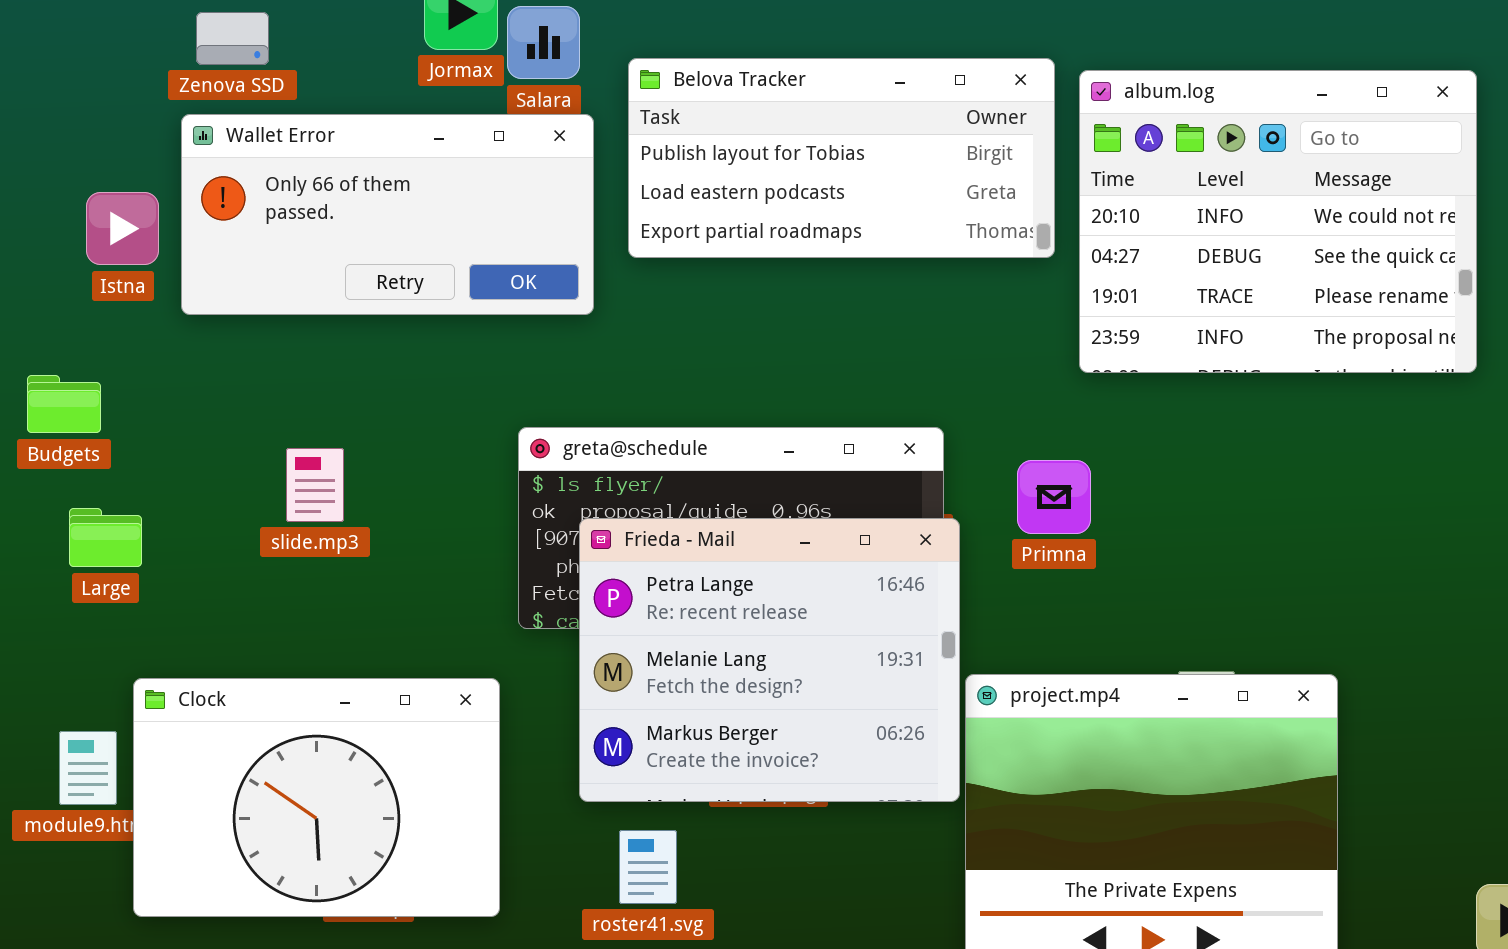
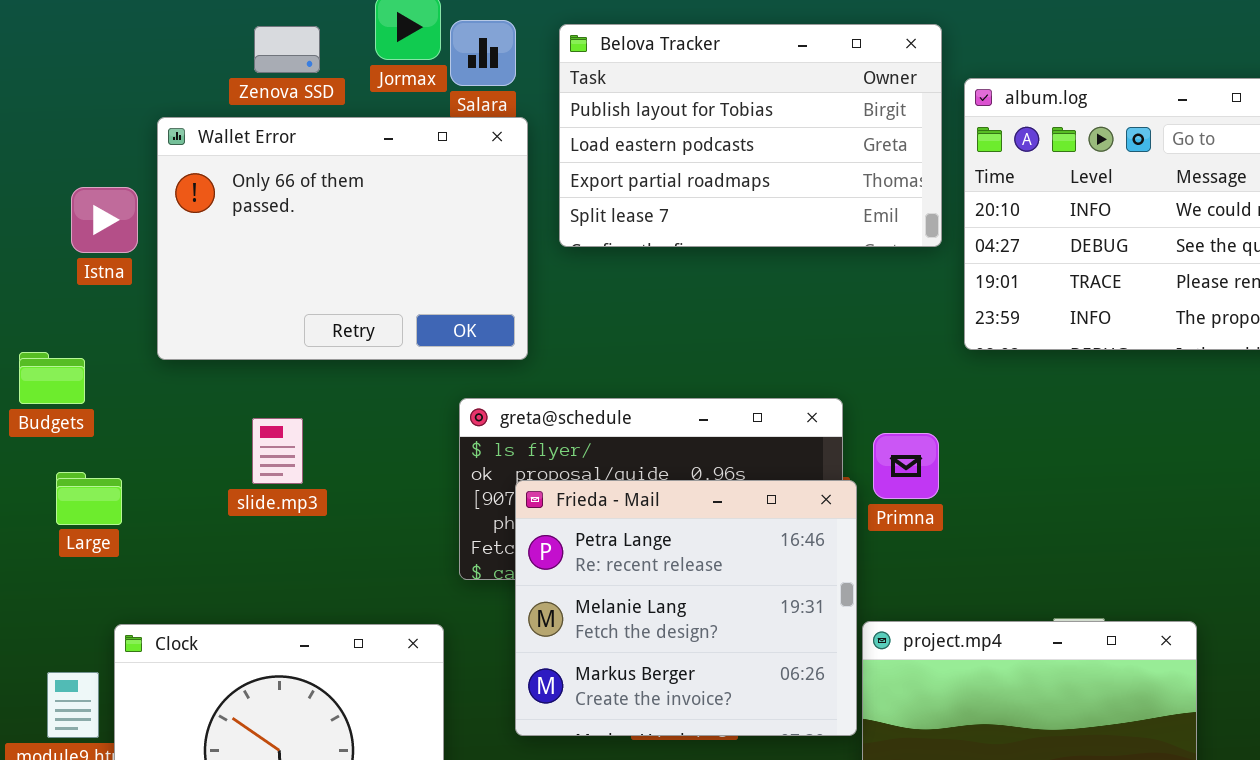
Zenova SSD: [196,12,269,65] -> [254,26,320,73], moved
Belova Tracker: [628,58,1055,258] -> [559,24,942,247], resized
Wallet Error: [181,114,594,315] -> [157,117,528,360], resized
Primna: [1017,460,1091,534] -> [873,433,939,499], moved

